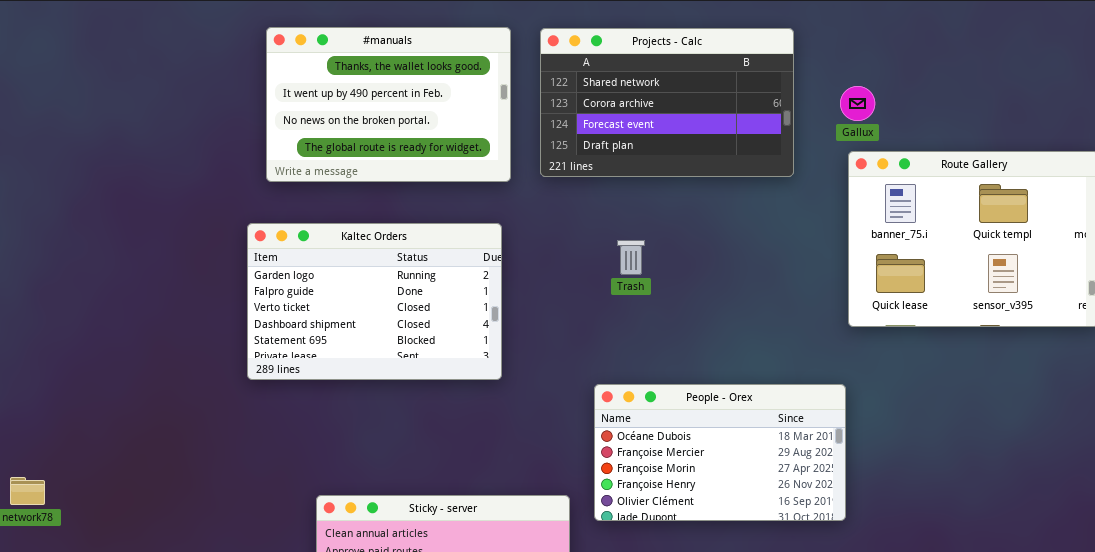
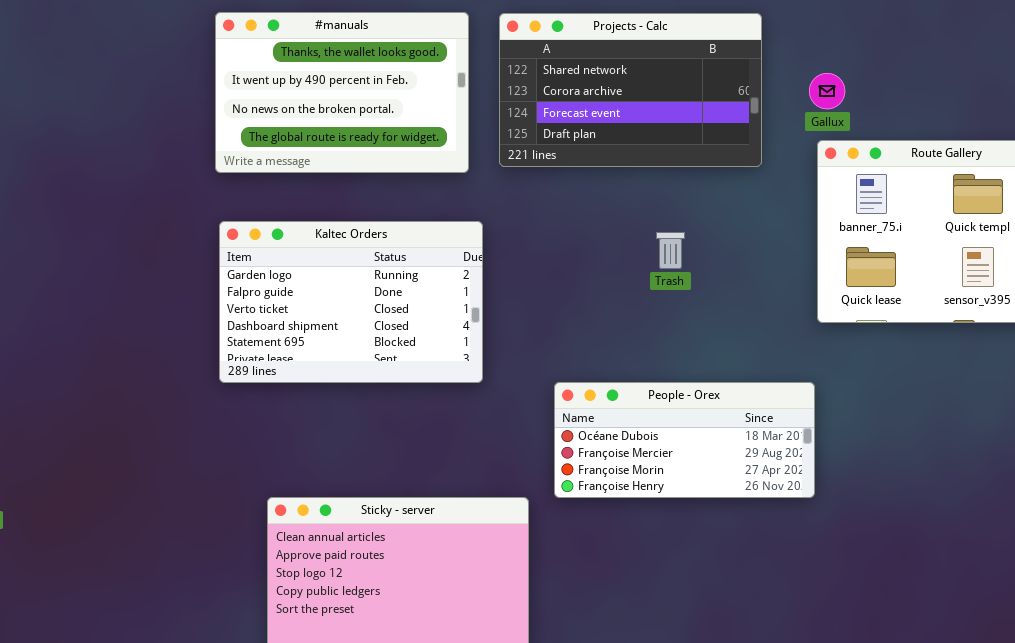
Kaltec Orders: [247,223,502,380] -> [219,221,483,383], moved
Trash: [617,240,645,275] -> [656,232,685,269], moved
People - Orex: [594,384,846,521] -> [554,382,815,498], resized

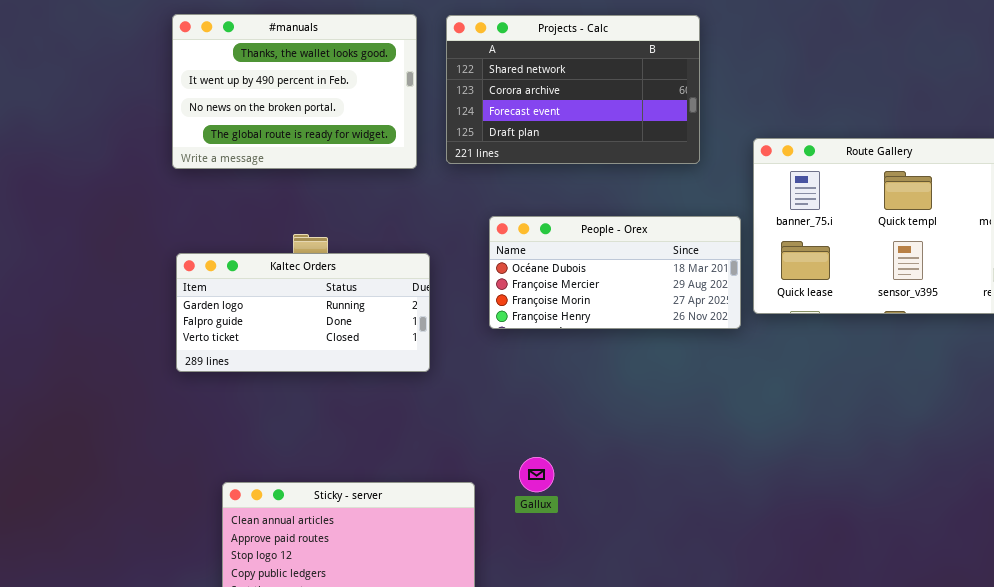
Gallux: [809,73,845,109] -> [519,457,554,492], moved
Kaltec Orders: [219,221,483,383] -> [176,253,430,372], resized
People - Orex: [554,382,815,498] -> [489,216,741,329], moved

